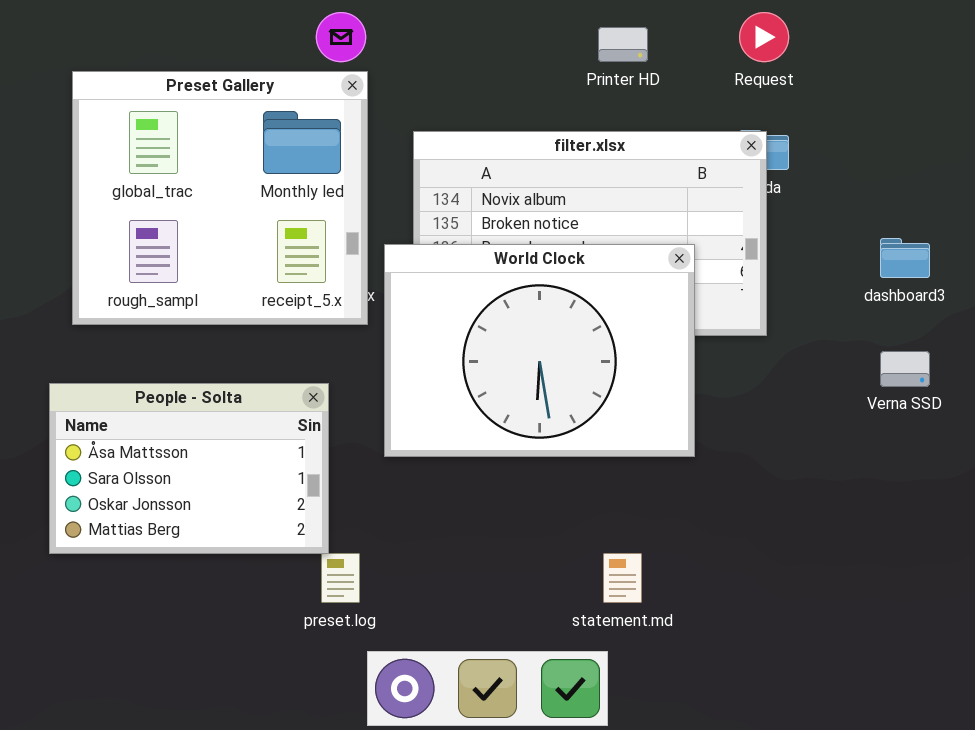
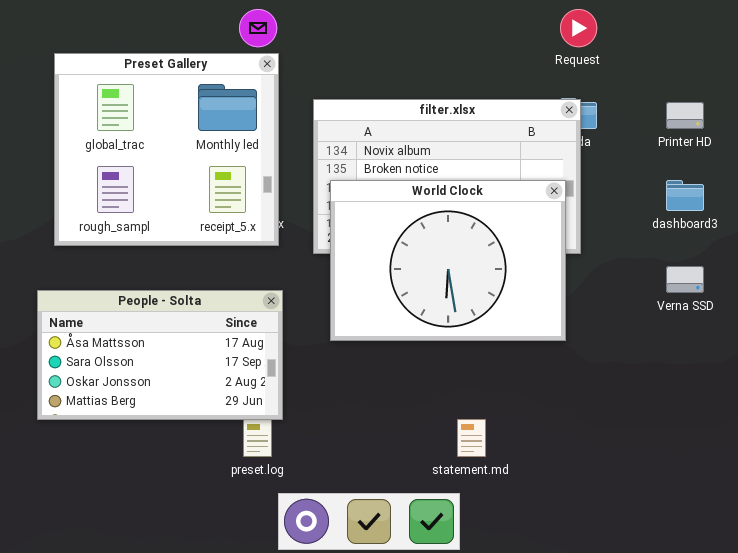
Printer HD: [598,27,648,62] -> [666,102,704,129], moved
World Clock: [384,244,695,457] -> [330,180,566,341], moved
People - Solta: [49,383,329,554] -> [37,290,283,420], resized

